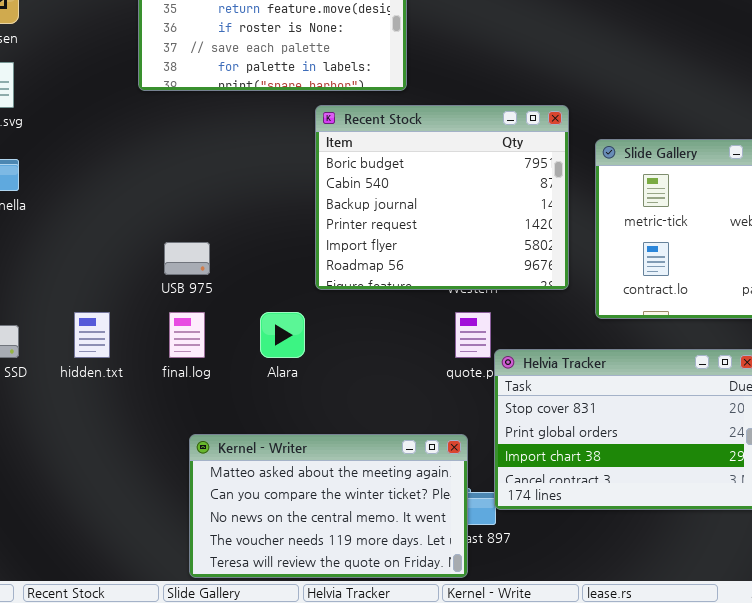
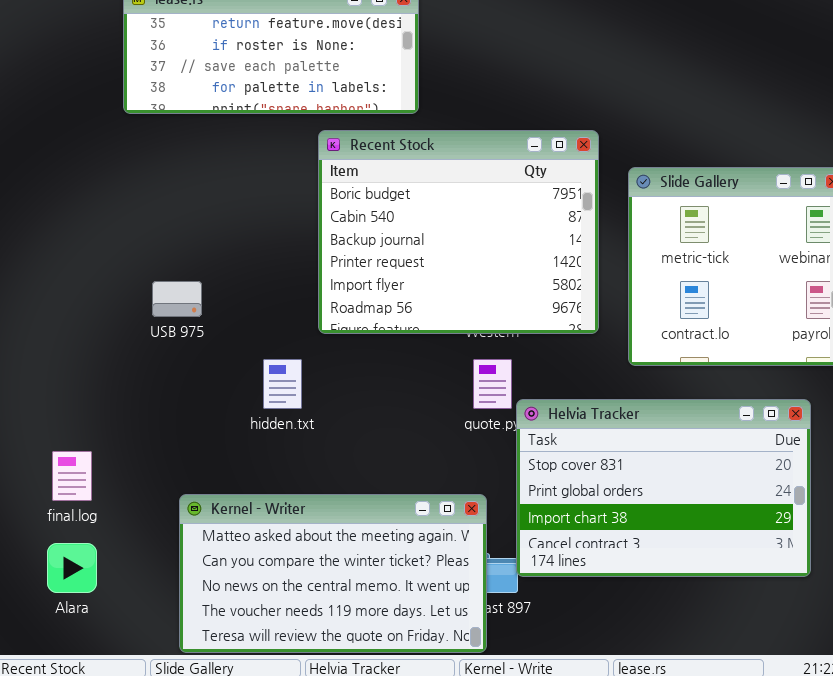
hidden.txt: [74,312,110,358] -> [263,359,302,409], moved
final.log: [169,312,205,358] -> [52,451,92,501], moved
Alara: [260,312,305,358] -> [47,543,97,593], moved

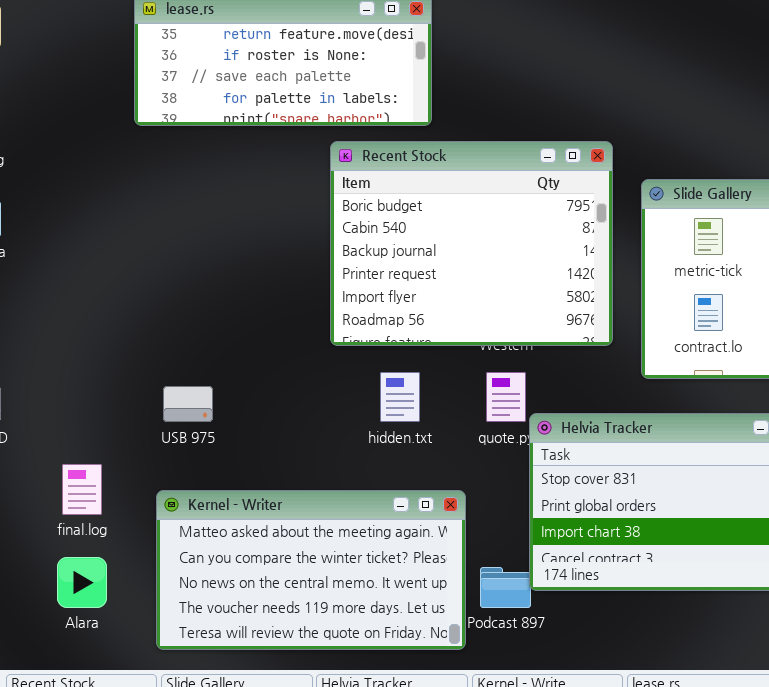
USB 975: [152,281,202,317] -> [163,386,213,422], moved
hidden.txt: [263,359,302,409] -> [380,372,420,422], moved
Kernel - Writer: [179,494,487,653] -> [156,490,466,650], moved

